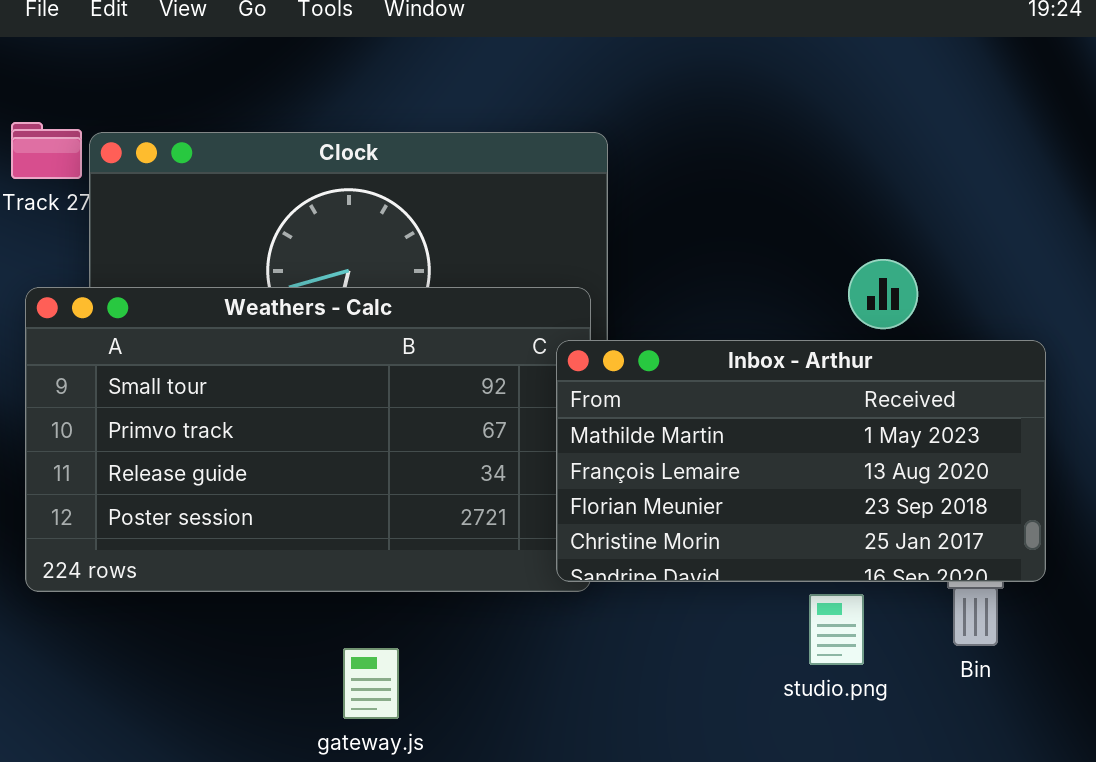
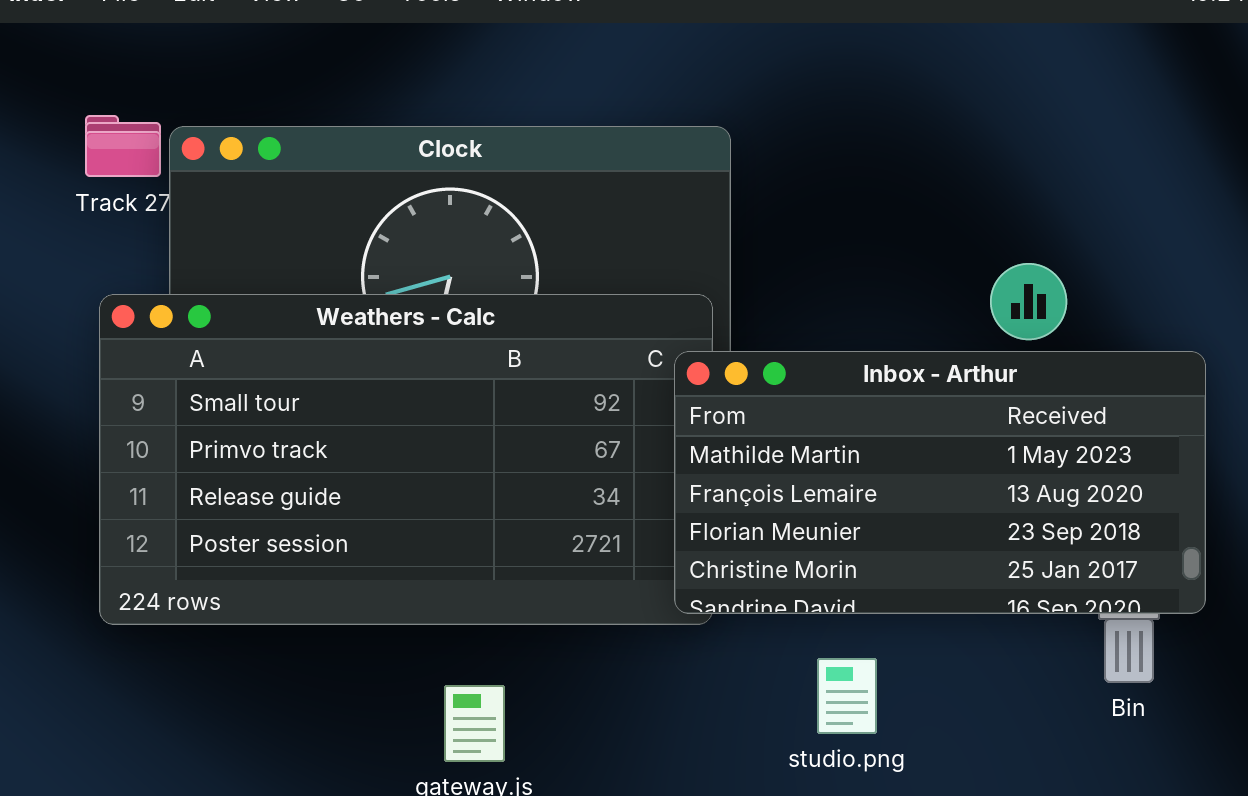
studio.png: [809,594,864,665] -> [817,658,877,734], moved

